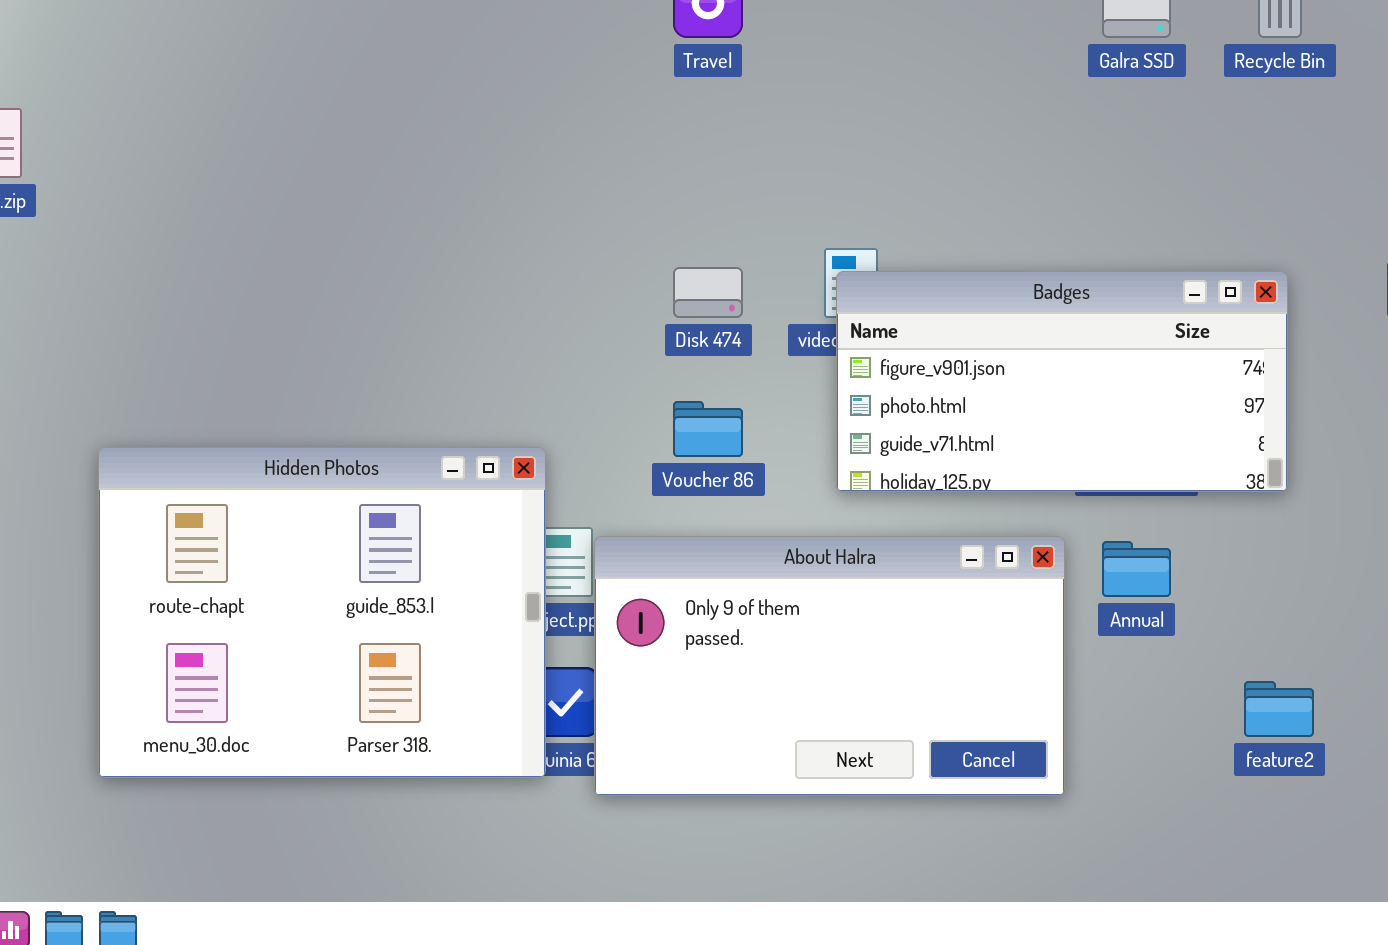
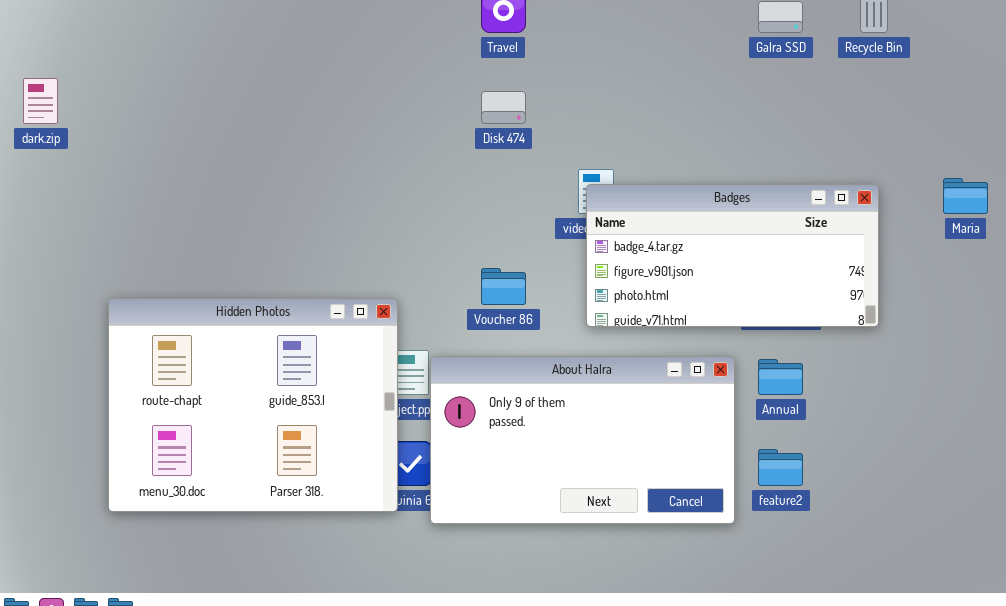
Disk 474: [673,267,743,318] -> [481,91,526,124], moved
Badges: [836,271,1288,492] -> [586,184,879,327], scrolled up 1 row
feature2: [1244,681,1314,737] -> [758,449,803,486], moved

